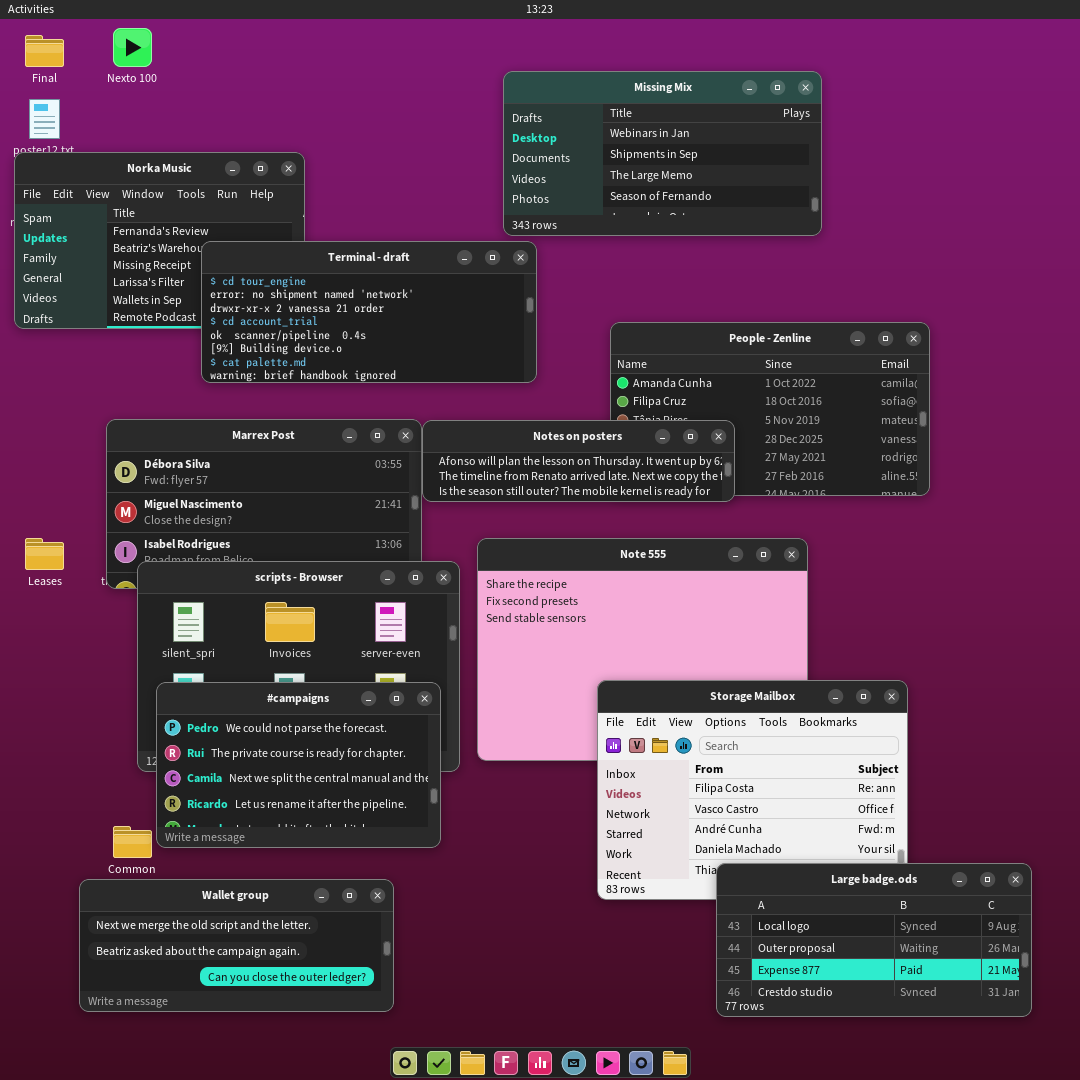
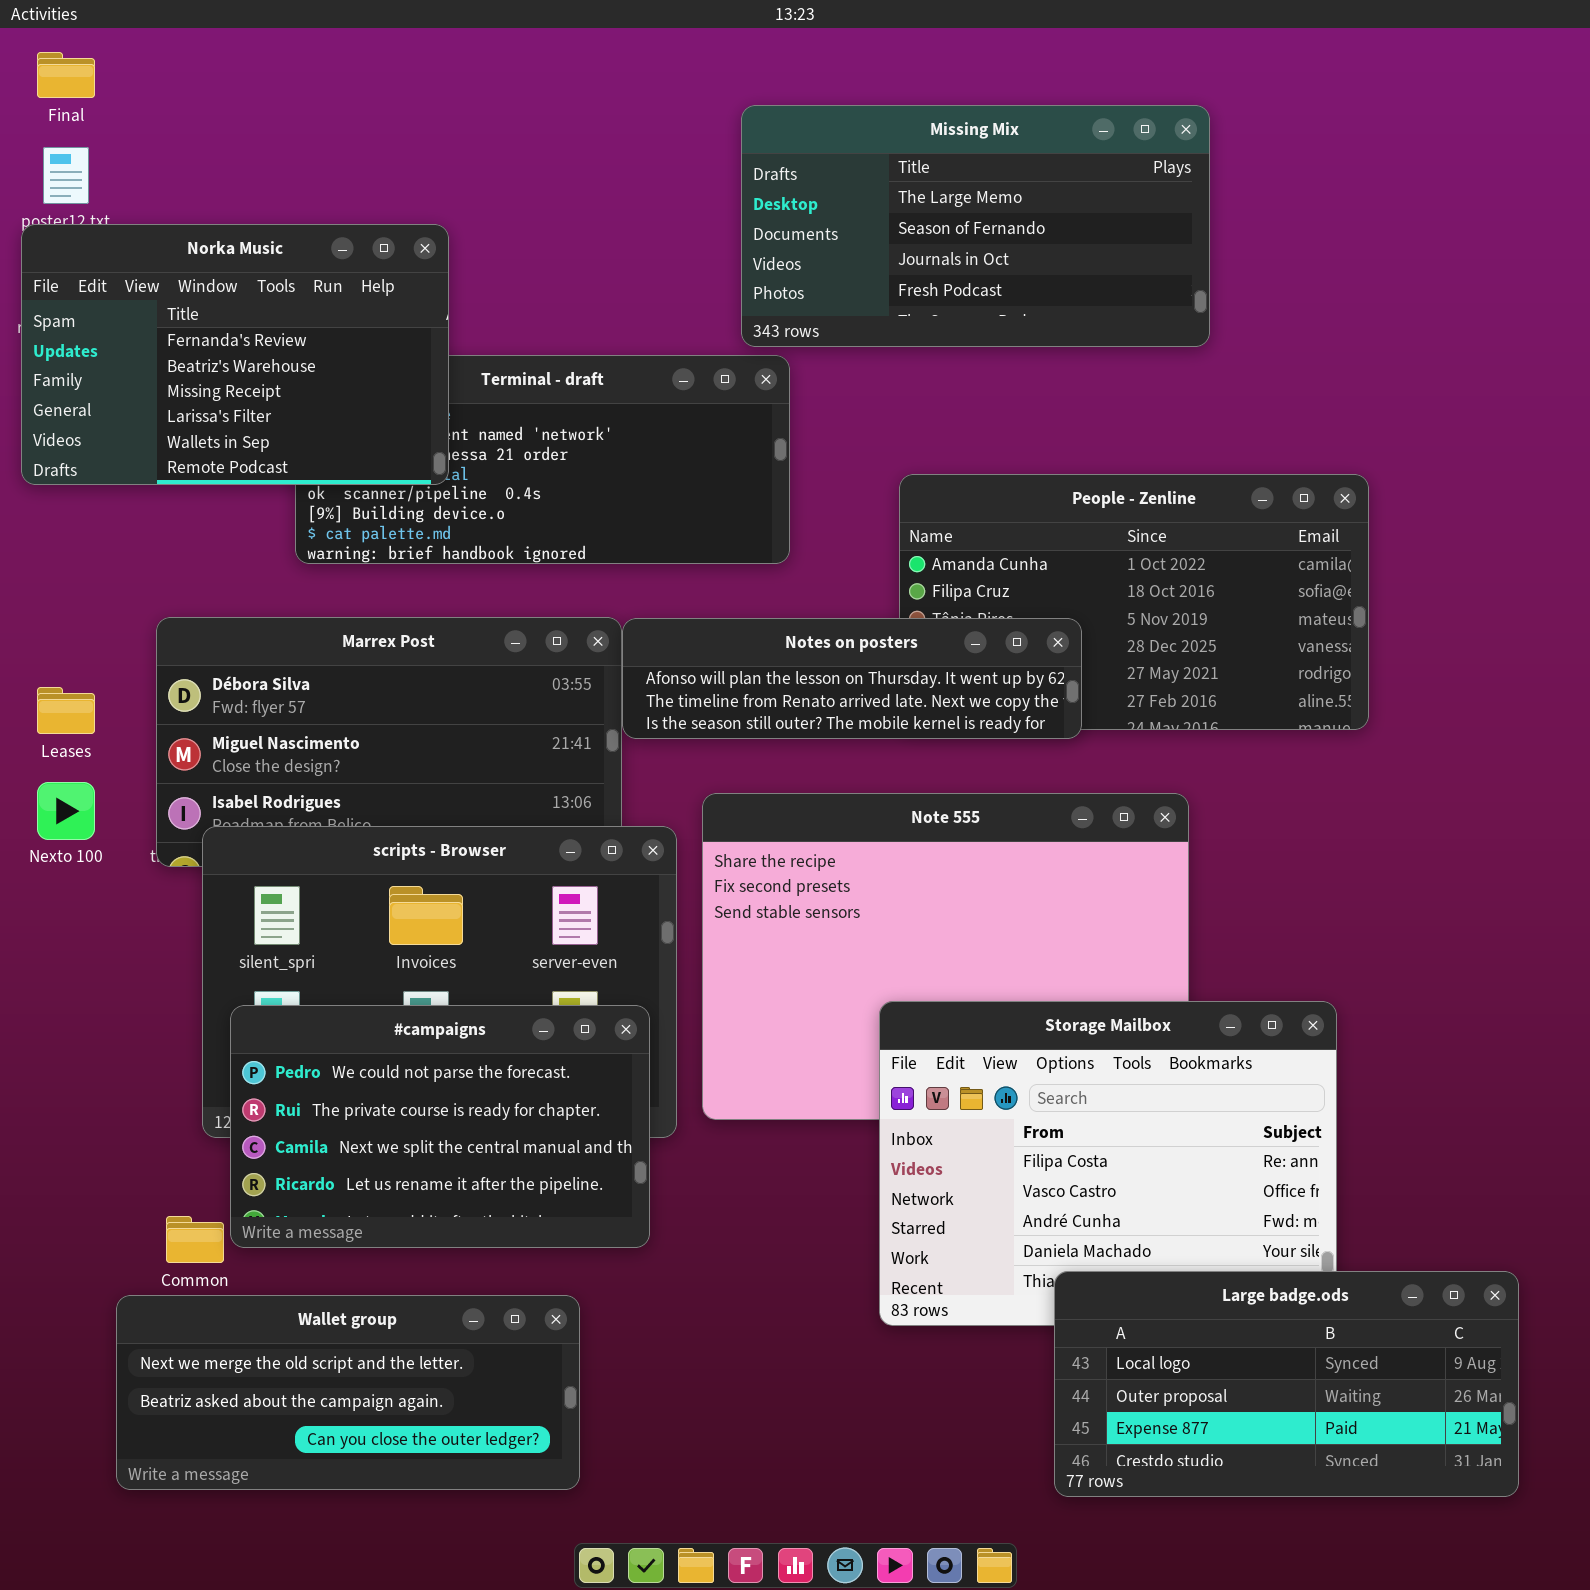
Nexto 100: [113,28,152,67] -> [37,782,95,840], moved
Missing Mix: [503,71,822,236] -> [741,105,1210,347], scrolled down 2 rows
Norka Music: [14,152,305,329] -> [21,224,449,485], raised
Leases: [25,538,64,570] -> [37,687,95,734], moved

